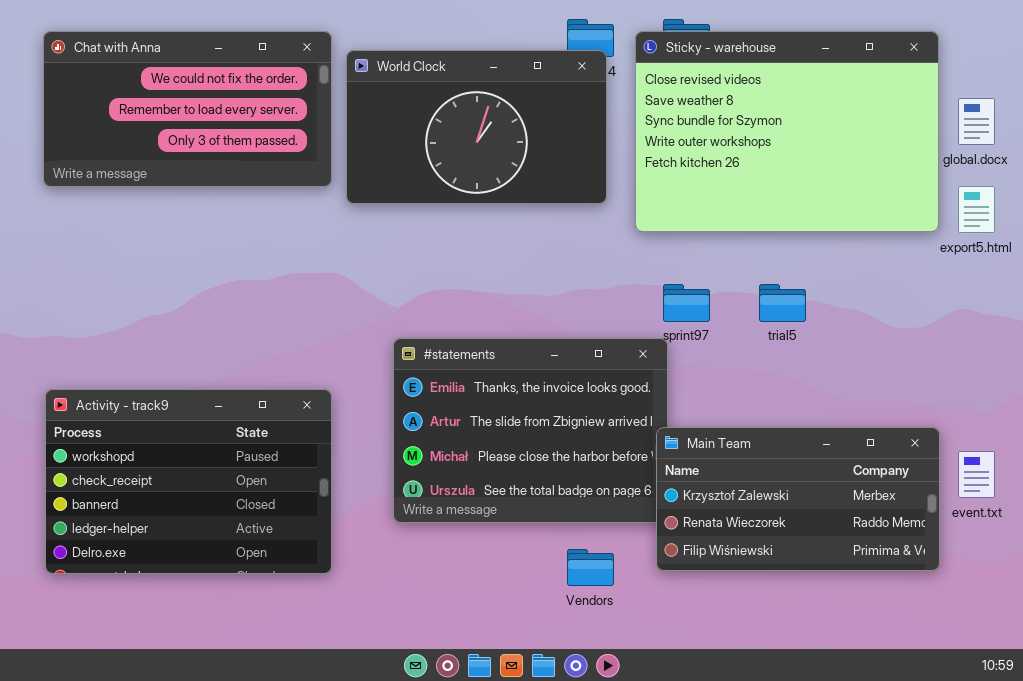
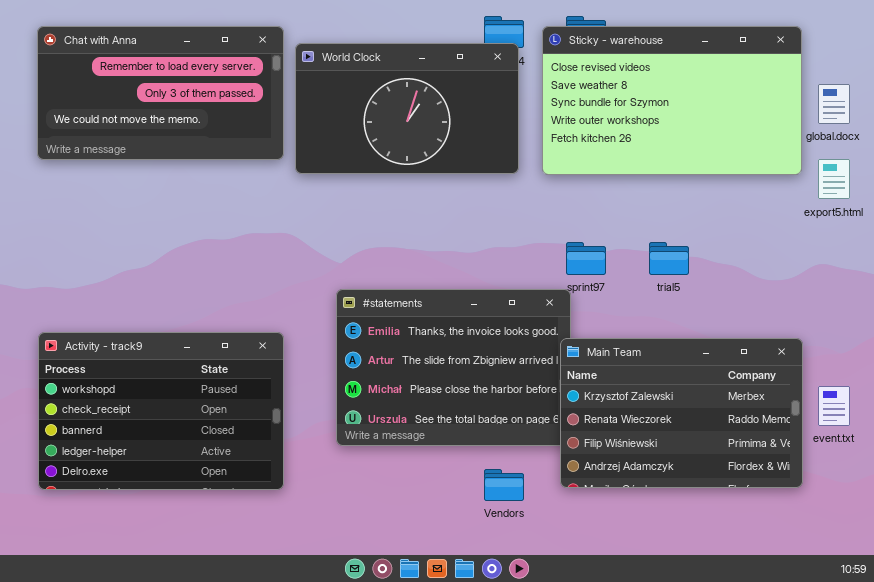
Chat with Anna: [43,31,332,187] -> [37,26,284,160], scrolled down 1 row
Sticky - warehouse: [635,31,939,232] -> [542,26,802,175], resized
Main Team: [656,427,940,571] -> [560,338,803,488], resized

